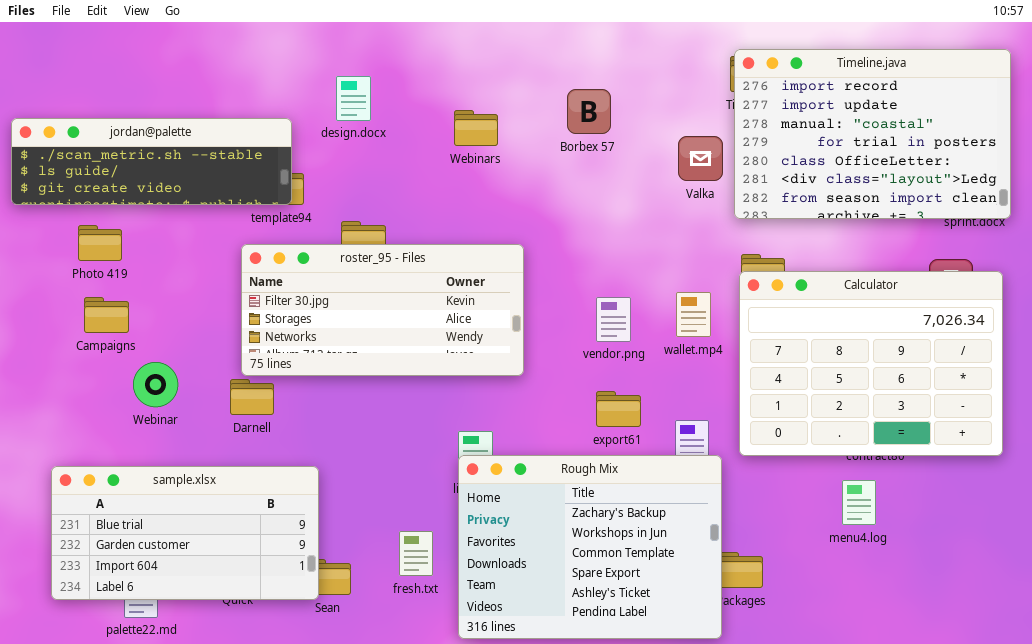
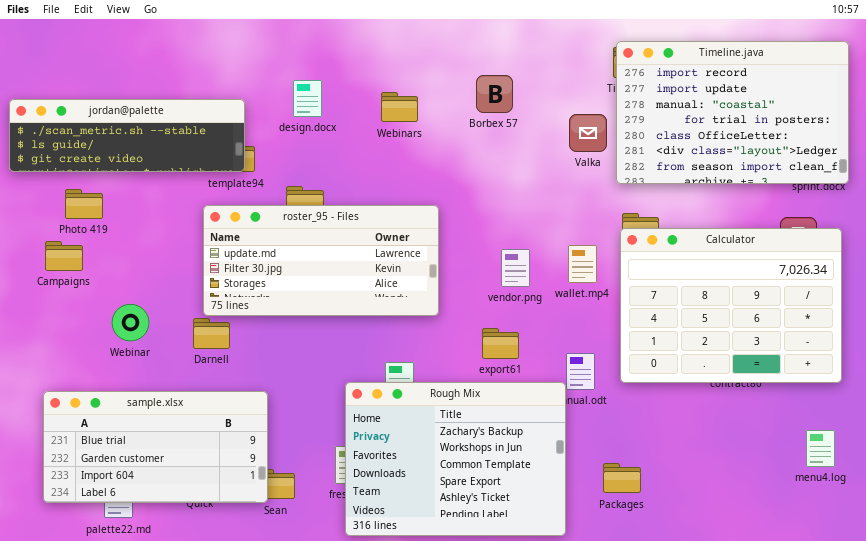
design.docx: [336,76,371,121] -> [293,80,322,117], moved
roster_95 - Files: [241,244,524,376] -> [203,205,439,316], scrolled up 1 row
Campaigns: [84,297,129,333] -> [45,241,83,271], moved
export61: [596,391,641,427] -> [482,328,519,359], moved
Rough Mix: [458,455,722,639] -> [345,382,566,536], moved
menu4.log: [842,480,876,525] -> [806,430,835,467], moved

